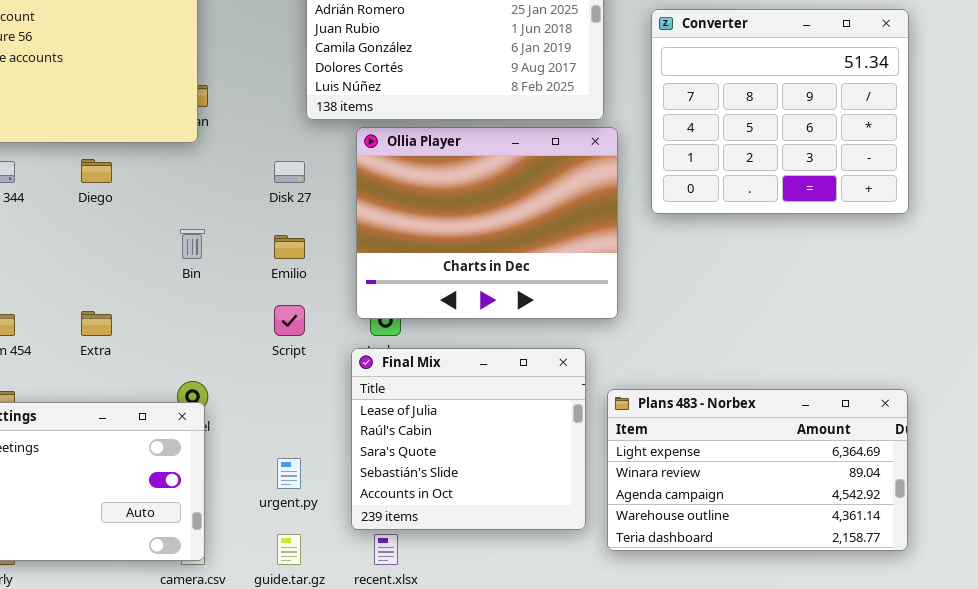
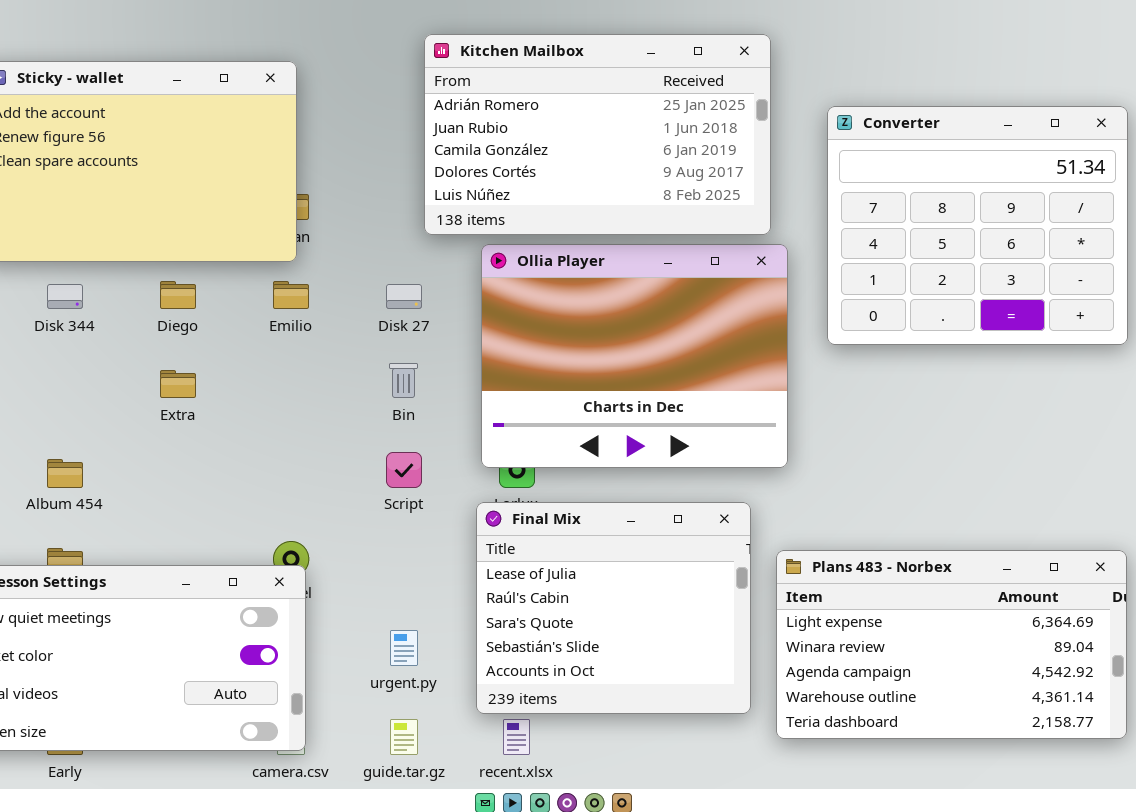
Bin: [180,229,205,259] -> [389,363,418,398], moved
Emilio: [274,235,305,259] -> [273,281,309,309], moved
Extra: [81,311,112,336] -> [160,370,196,398], moved

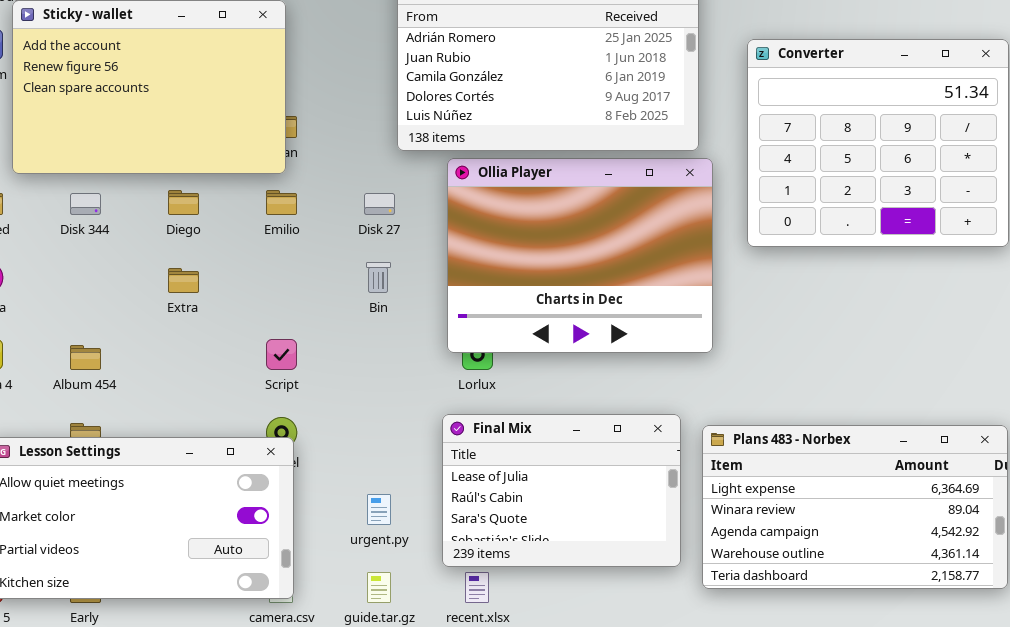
Script: [386,452,422,488] -> [266,339,297,370], moved
Final Mix: [476,502,751,714] -> [442,414,681,567], resized

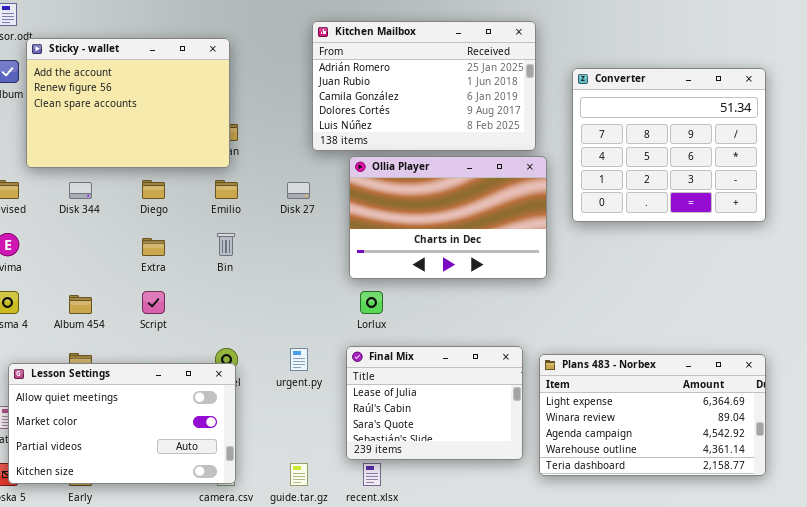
Ollia Player: [447,158,713,353] -> [349,156,547,279], resized
Bin: [366,262,391,293] -> [217,233,235,256], moved
Script: [266,339,297,370] -> [142,291,165,314], moved
urgent.py: [367,494,391,525] -> [290,348,308,371], moved

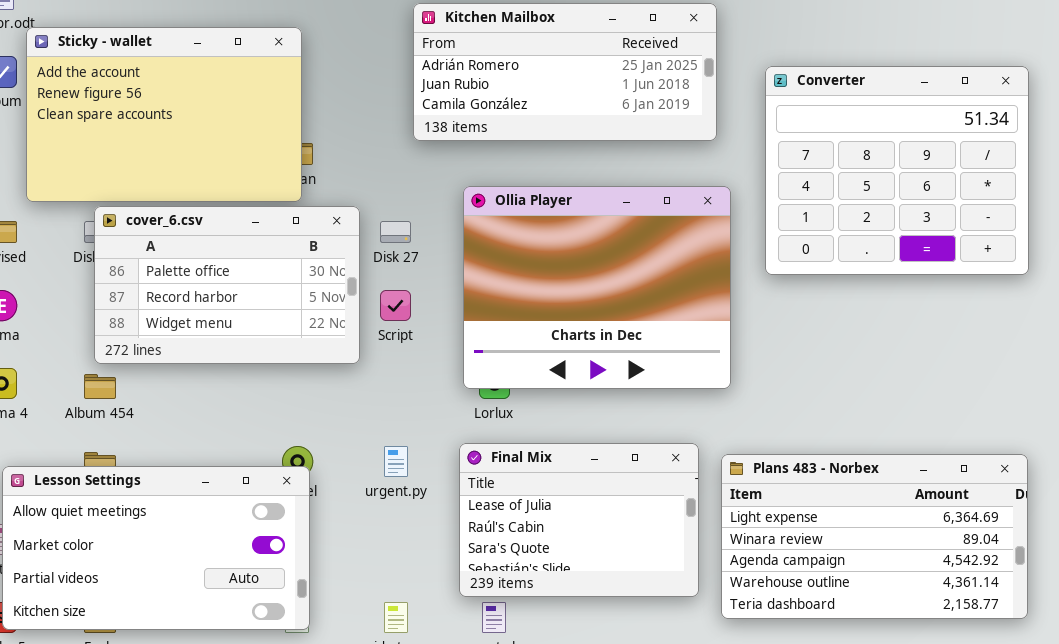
Kitchen Mailbox: [312,21,536,151] -> [413,3,717,141], resized
Ollia Player: [349,156,547,279] -> [463,186,731,389], resized
cover_6.csv: none -> [94,206,360,364], opened
Script: [142,291,165,314] -> [380,290,411,321], moved

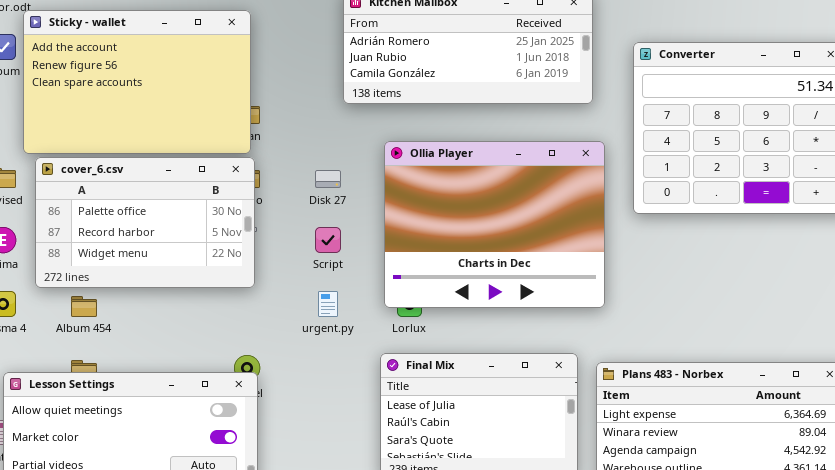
cover_6.csv: [94,206,360,364] -> [35,157,255,288], moved
urgent.py: [384,446,408,477] -> [318,291,338,317], moved

